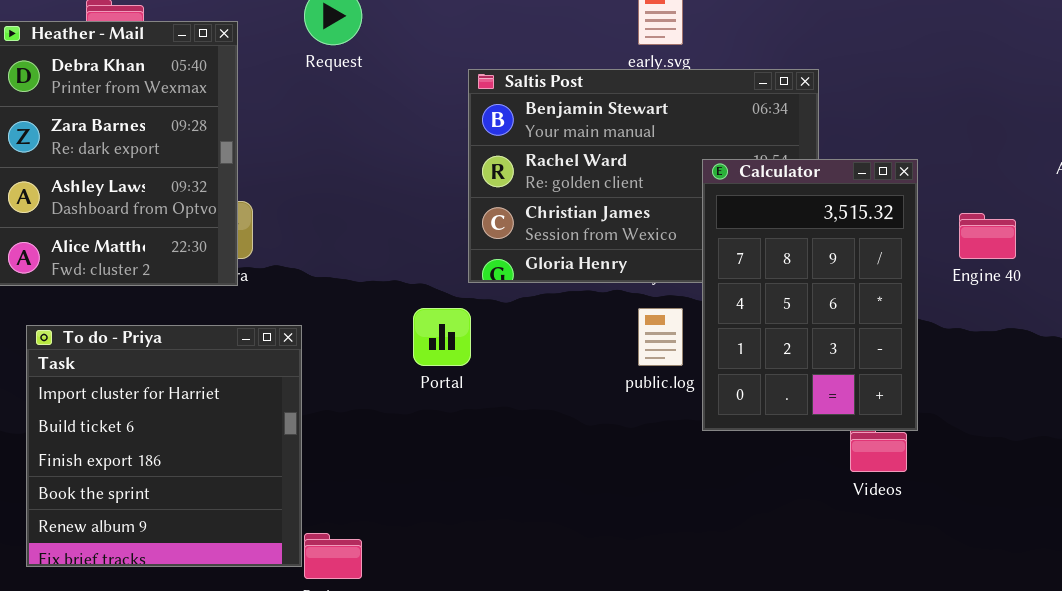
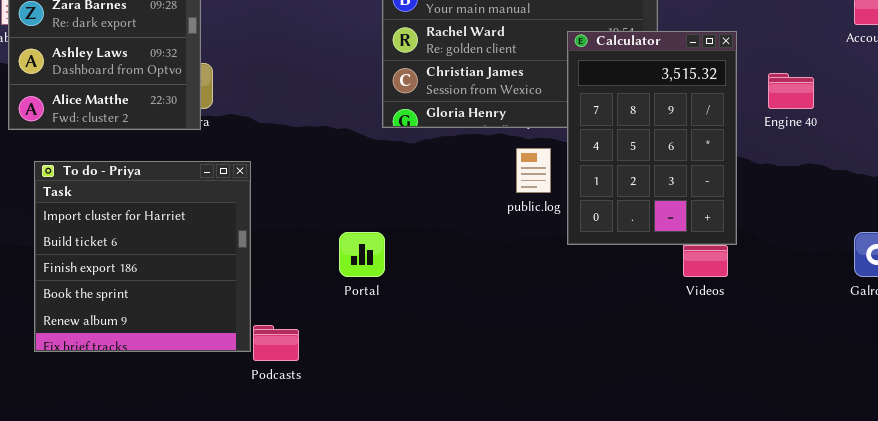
Portal: [413,308,471,366] -> [339,232,385,277], moved

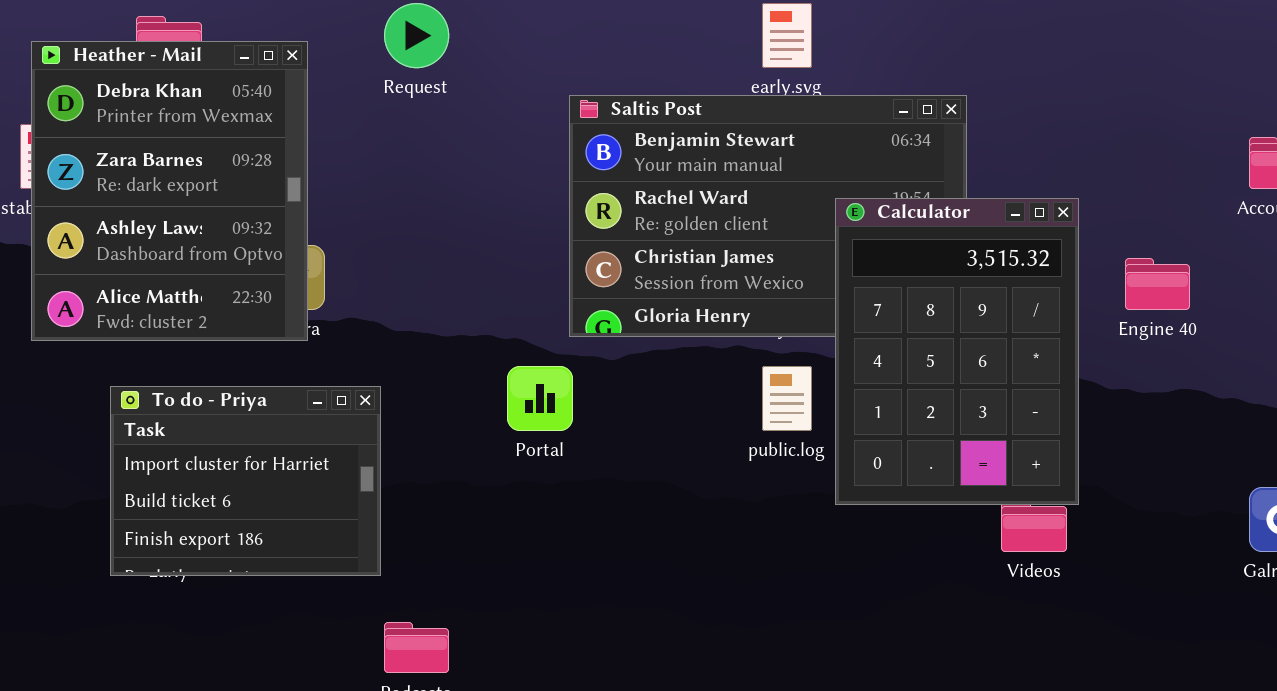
To do - Priya: [34,161,251,352] -> [110,386,381,576], resized
Portal: [339,232,385,277] -> [507,366,573,431], moved

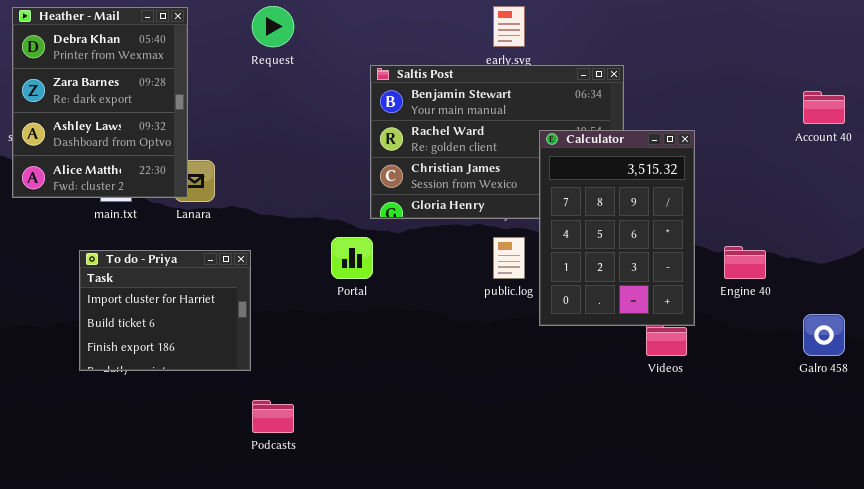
Heather - Mail: [31,41,308,341] -> [12,7,188,198], moved
Engine 40: [1125,258,1190,310] -> [724,246,766,279], moved

